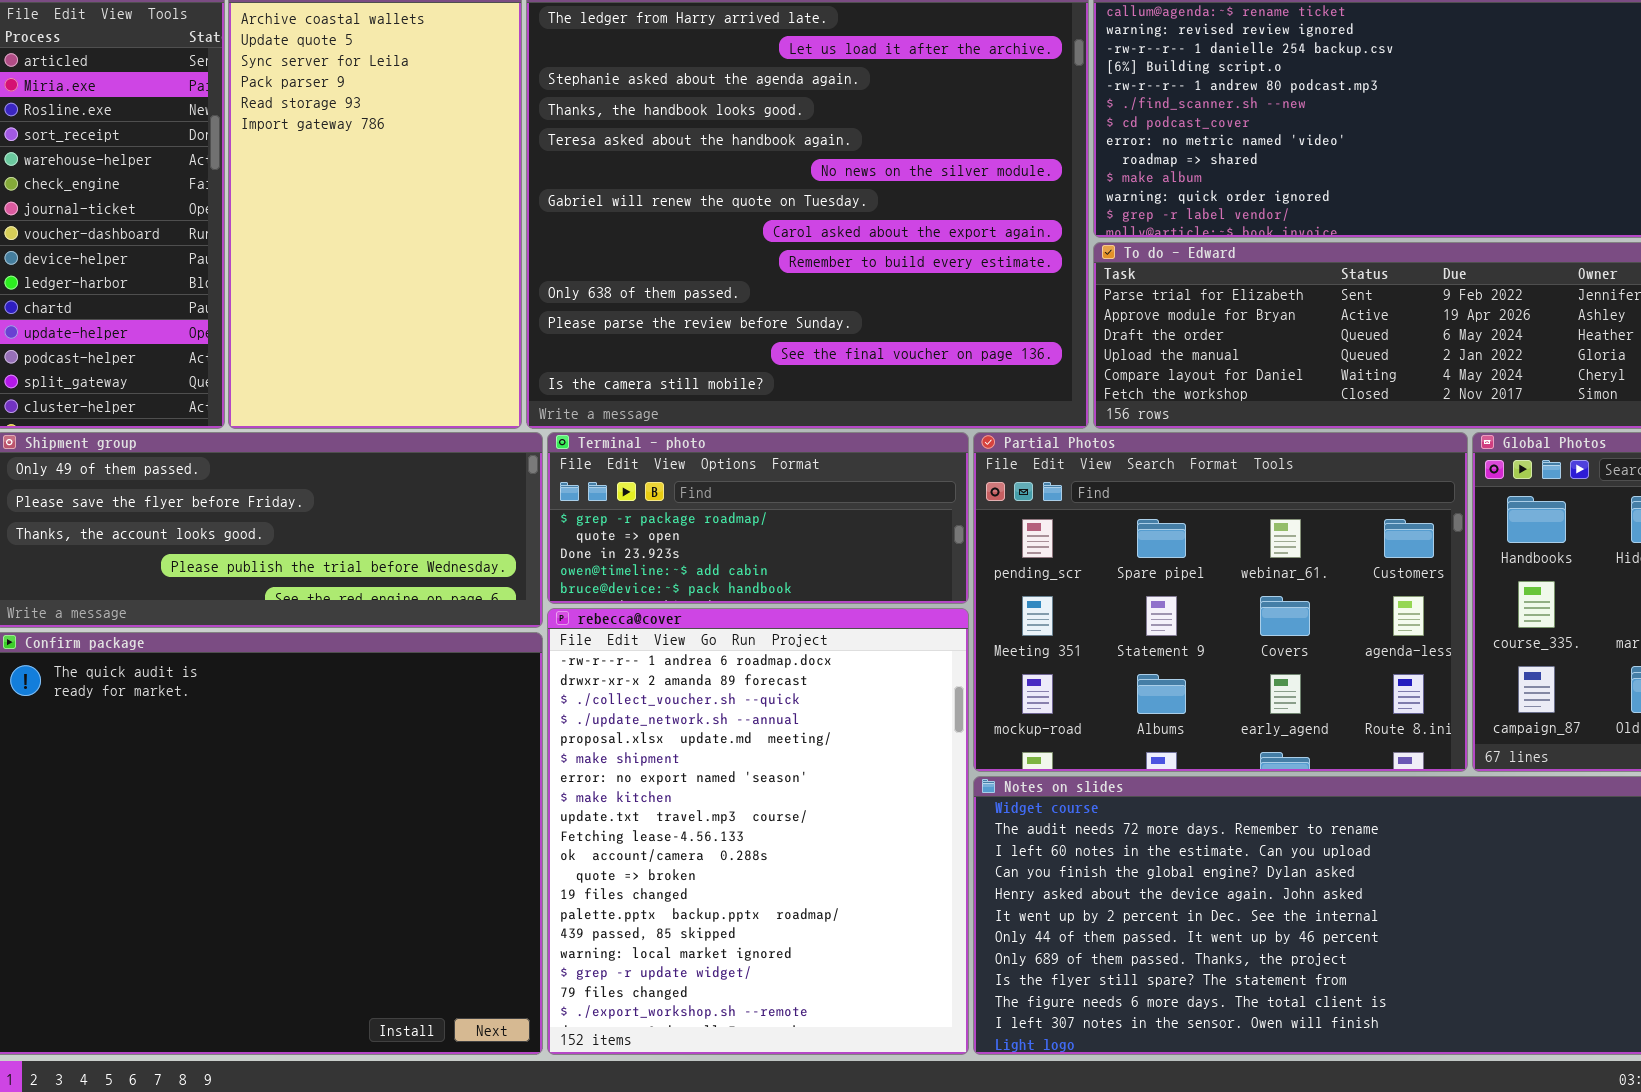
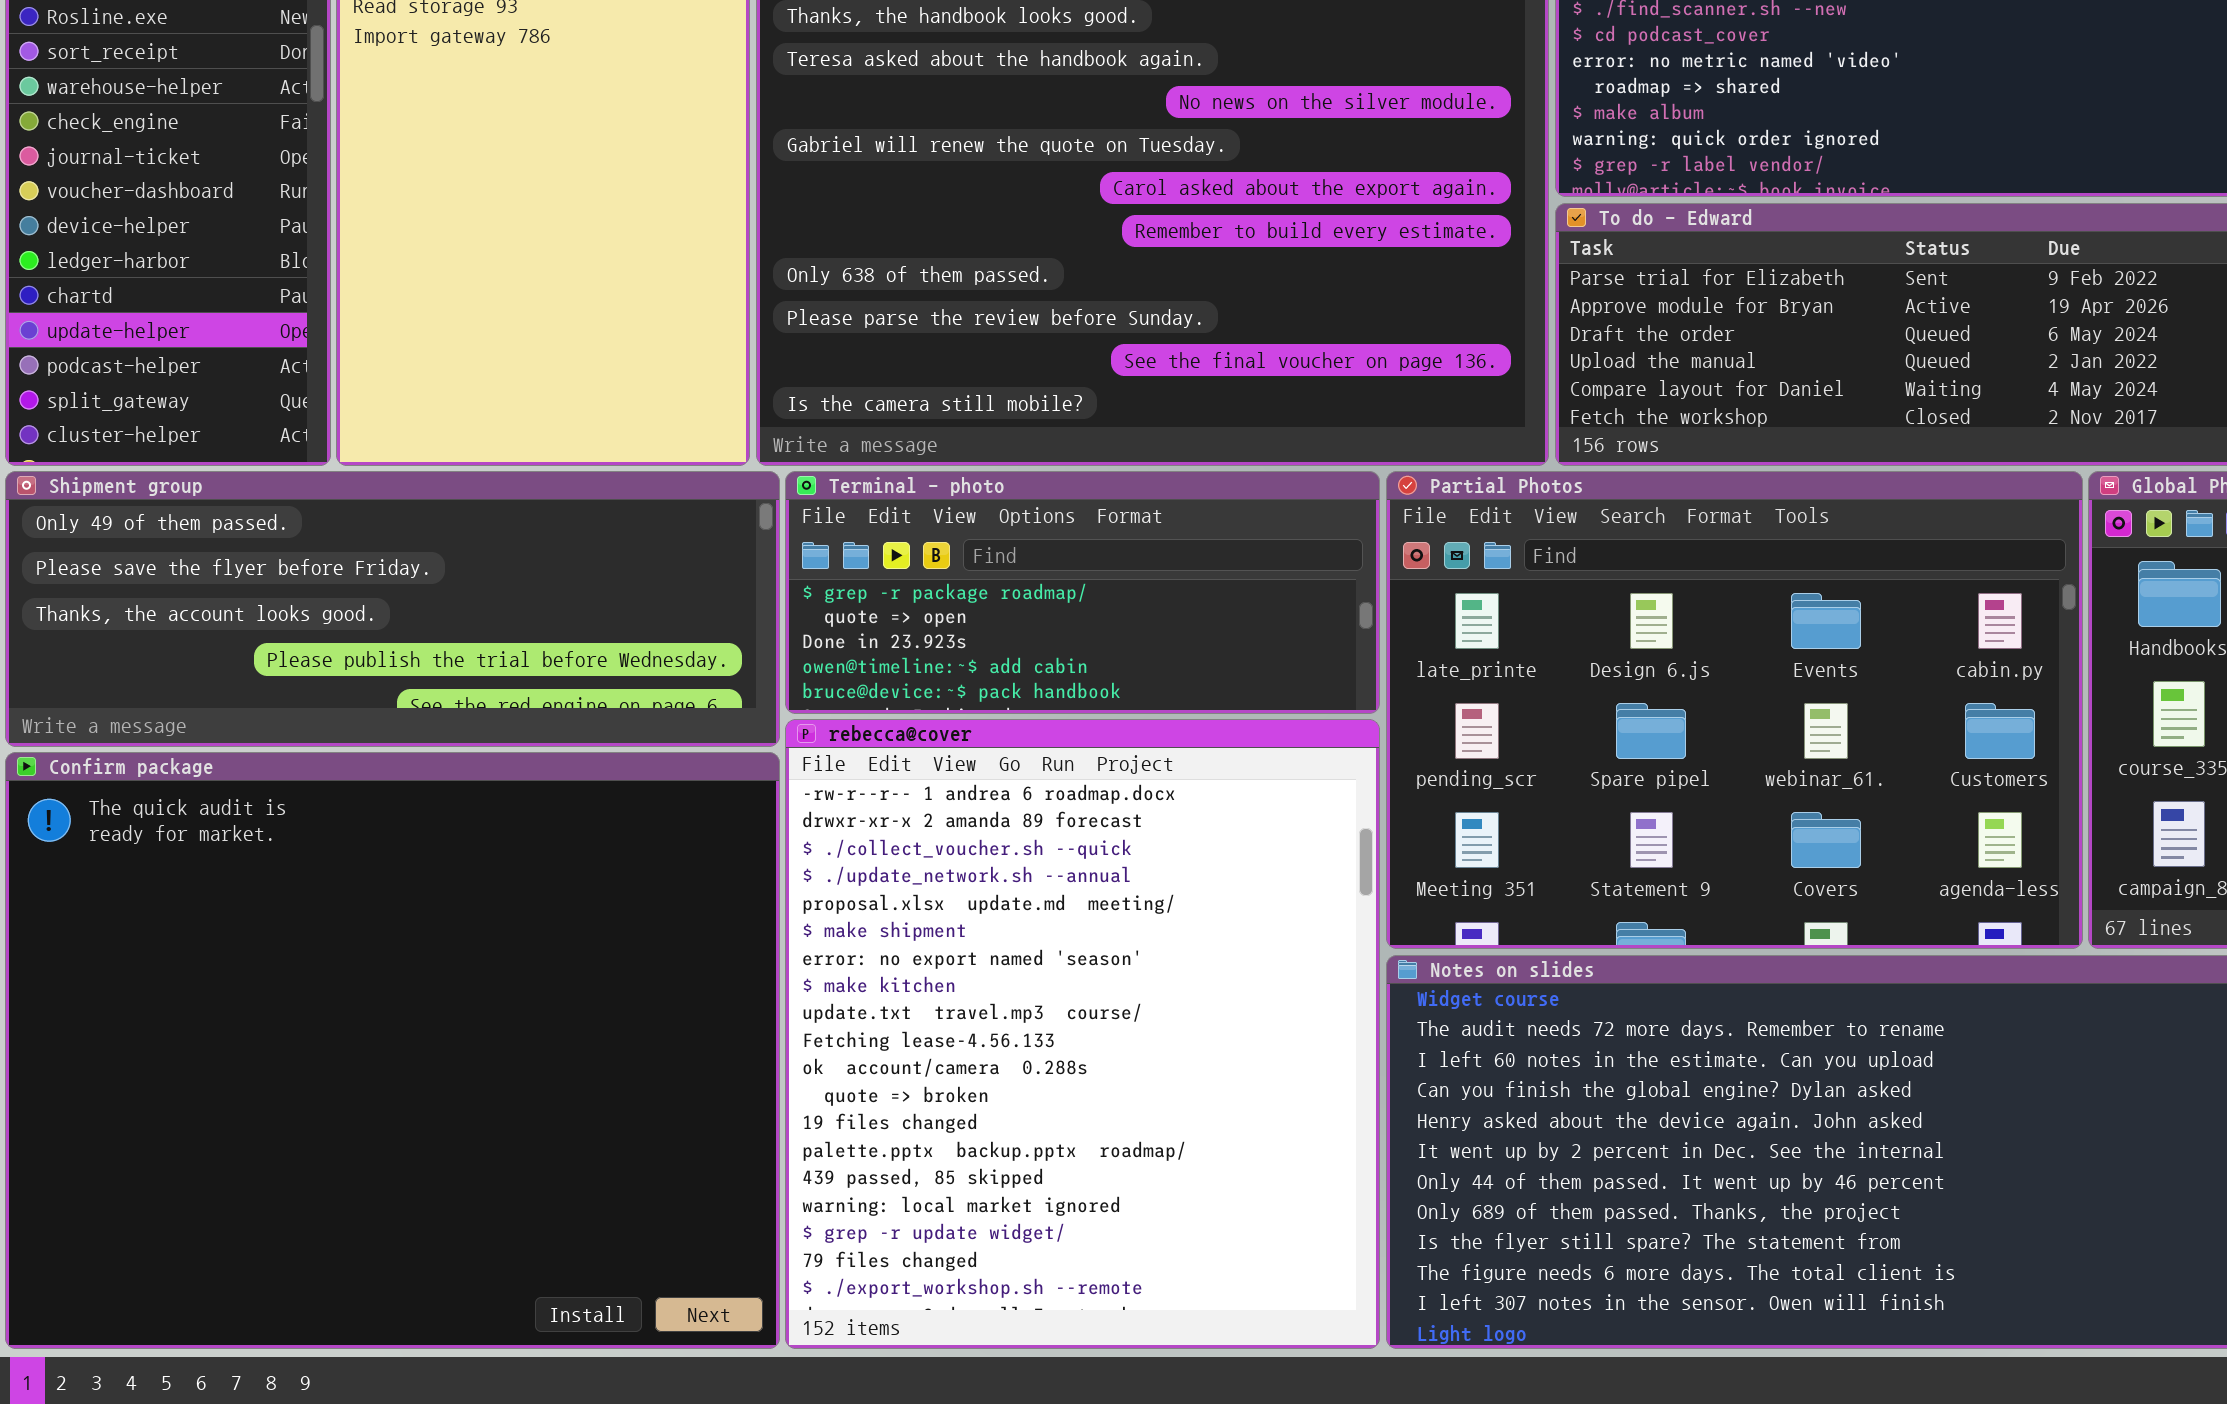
Partial Photos: [973,432,1468,772] -> [1386,471,2083,949], scrolled up 1 row

